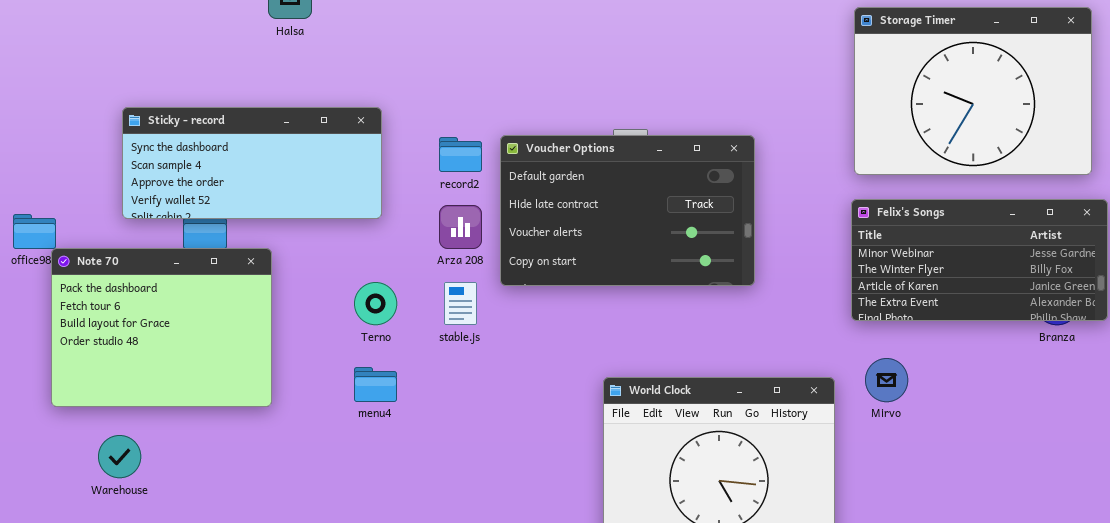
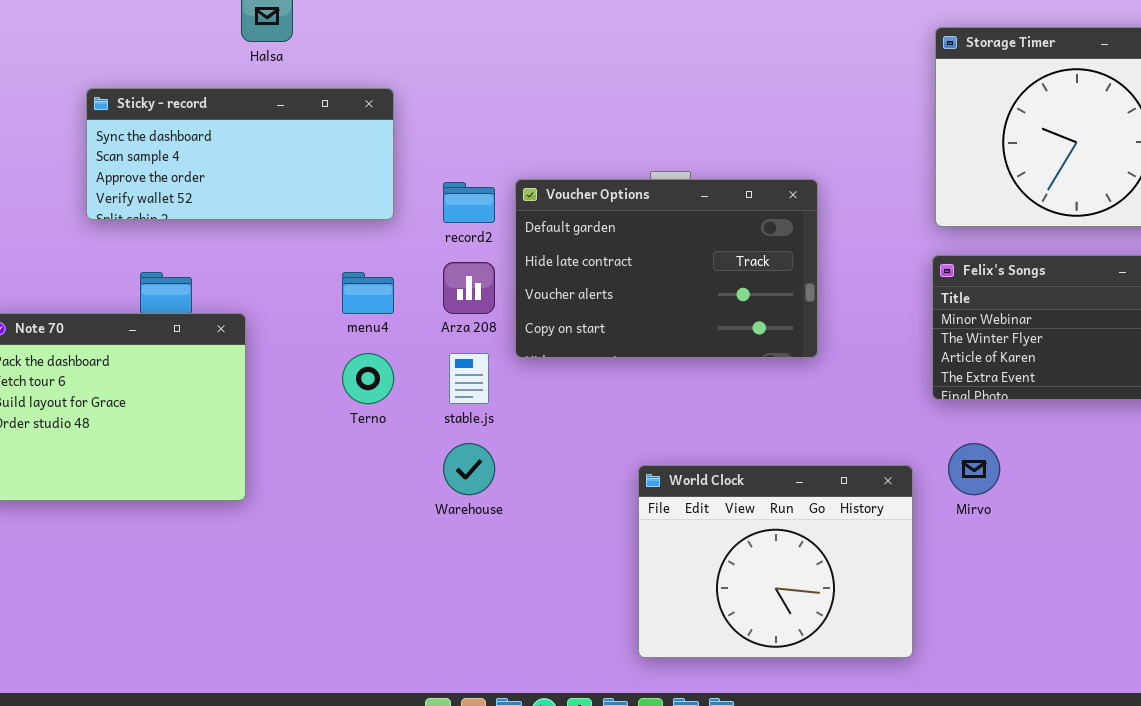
Sticky - record: [122,107,382,219] -> [86,88,394,220], moved
menu4: [354,367,397,402] -> [342,272,394,314], moved
Warehouse: [98,435,141,478] -> [443,443,495,495], moved

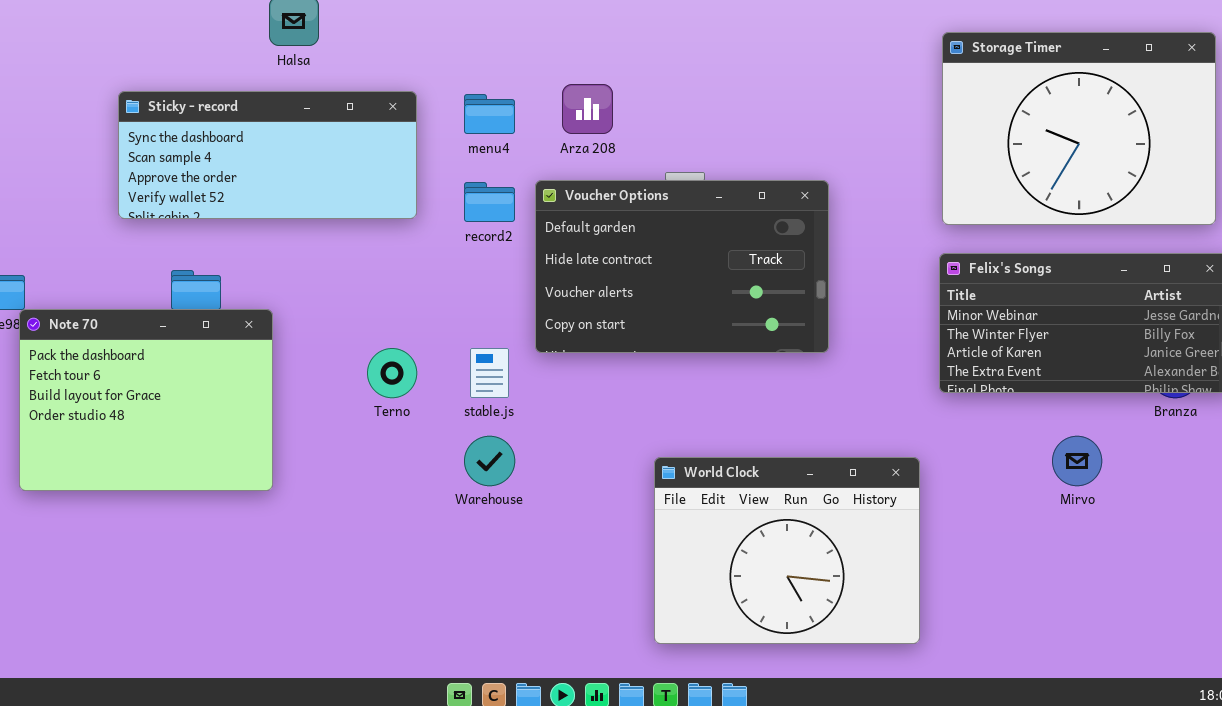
Arza 208: [443,262,495,314] -> [562,84,613,134], moved
menu4: [342,272,394,314] -> [464,94,515,134], moved
Mirvo: [948,443,1000,495] -> [1052,436,1102,486], moved

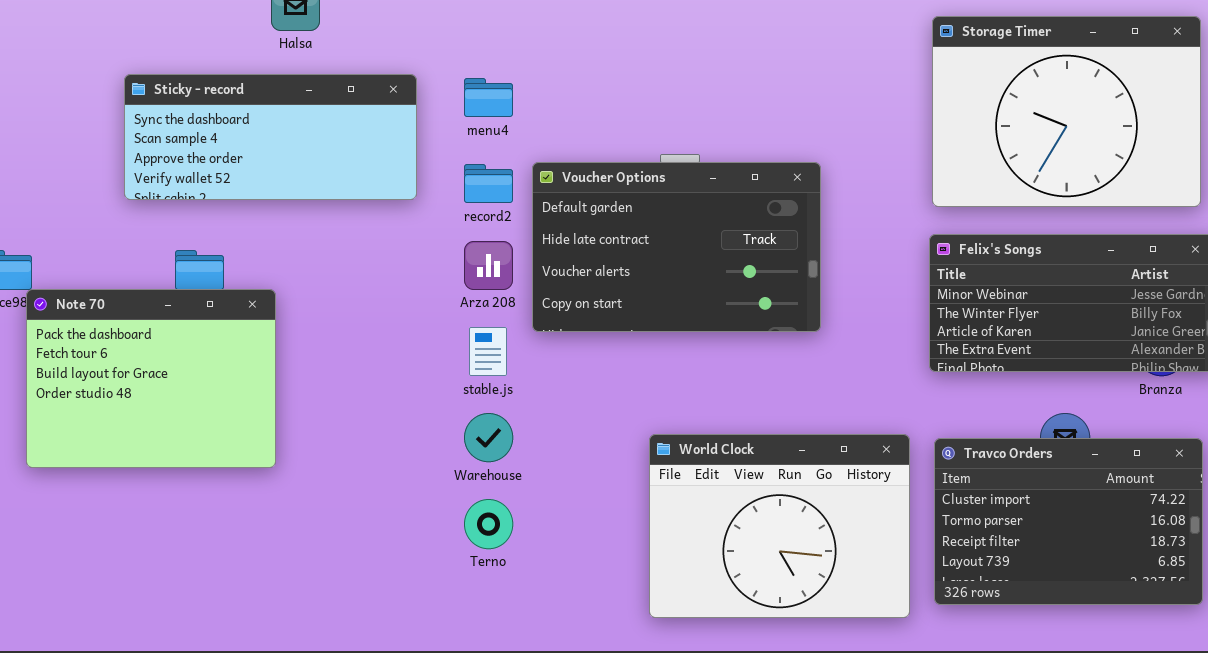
Arza 208: [562,84,613,134] -> [464,241,513,290], moved
Terno: [367,348,417,398] -> [464,499,513,549], moved
Travco Orders: none -> [934,438,1203,605], opened

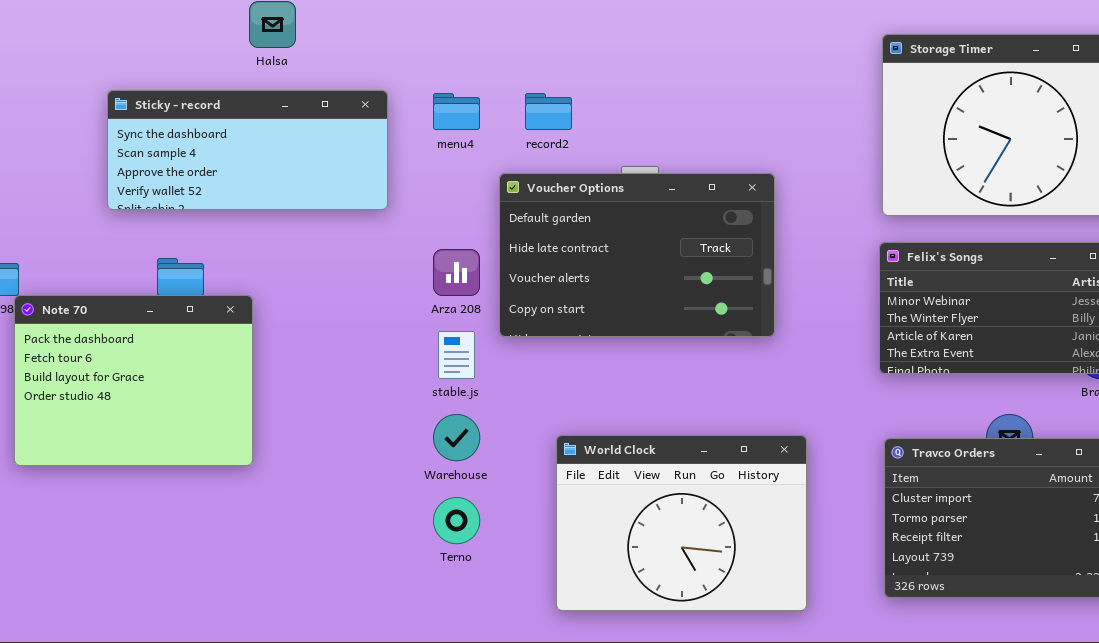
record2: [464,164,513,203] -> [525,93,572,130], moved
World Clock: [649,434,910,618] -> [556,435,807,611], moved

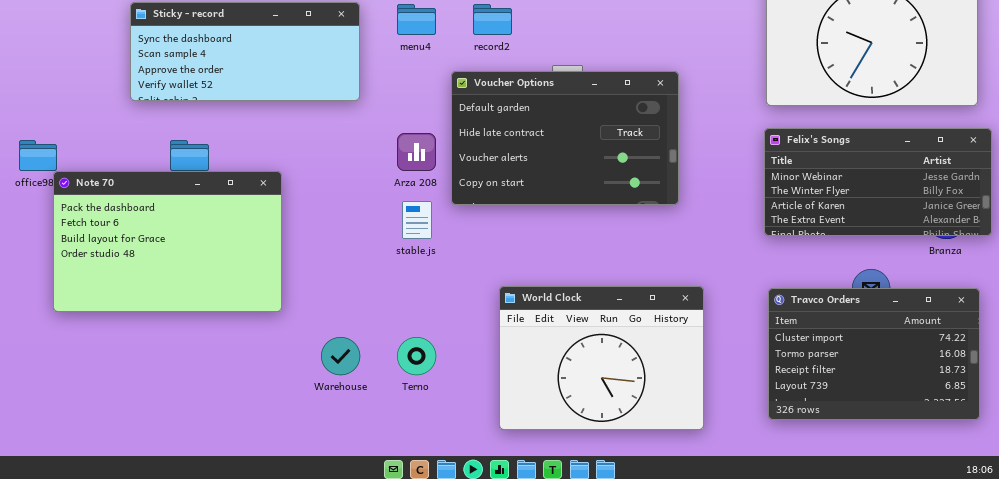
Note 70: [14,295,253,466] -> [53,171,282,312], resized
Warehouse: [433,414,480,461] -> [321,337,360,375], moved

